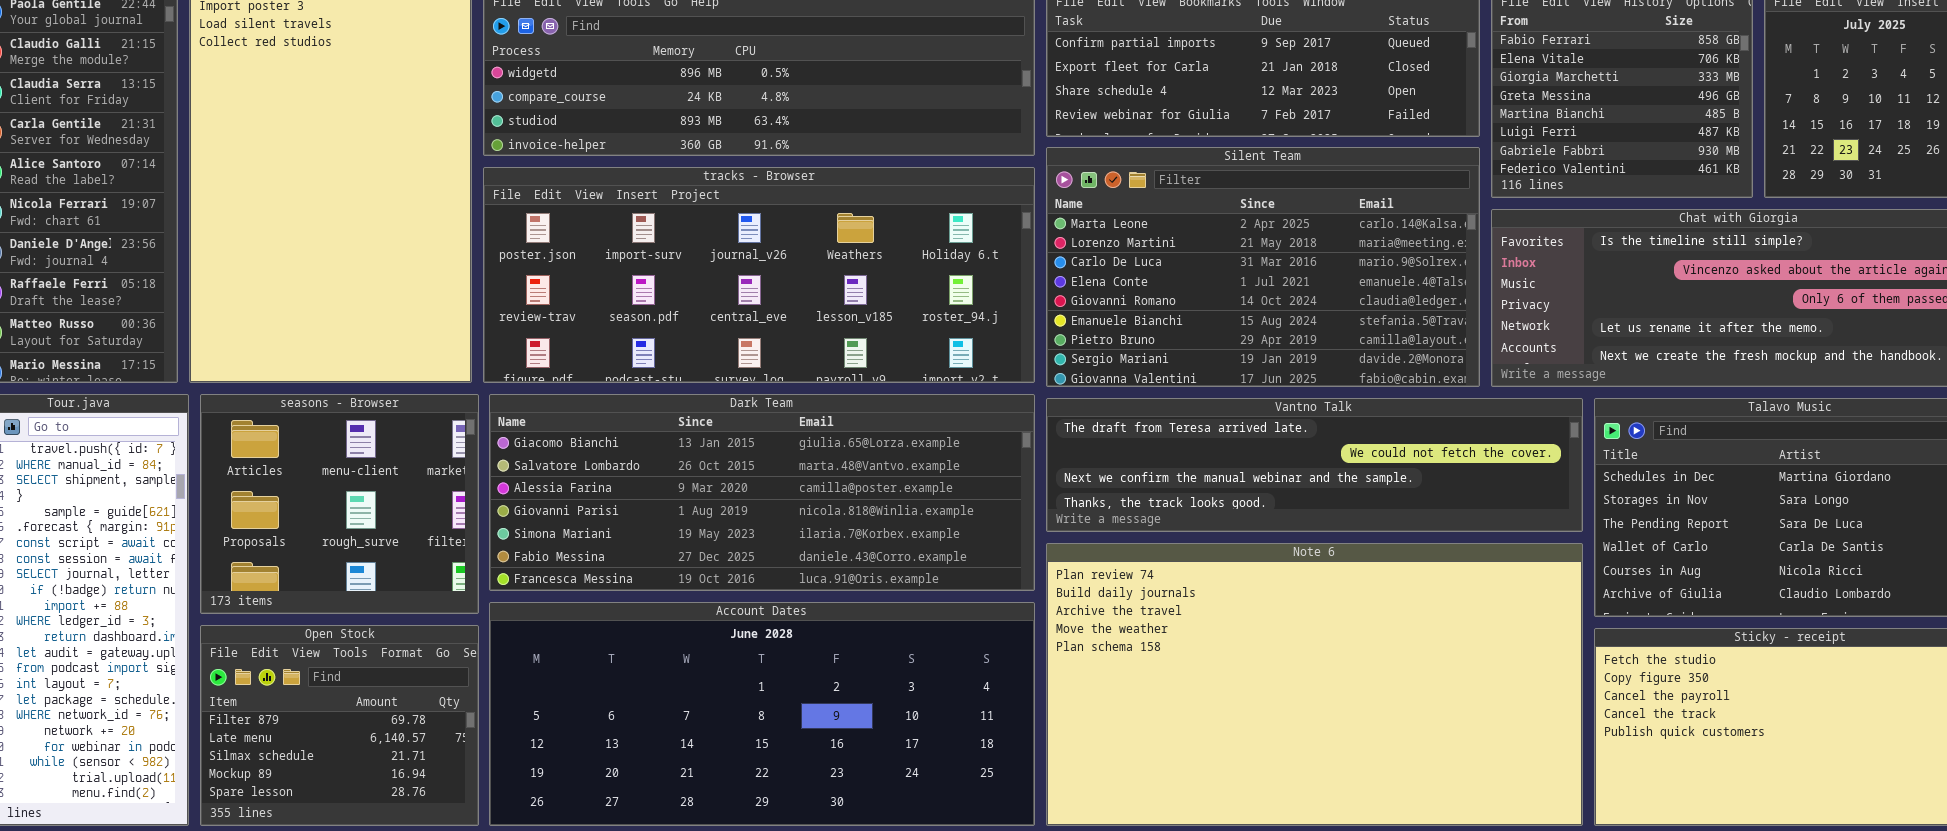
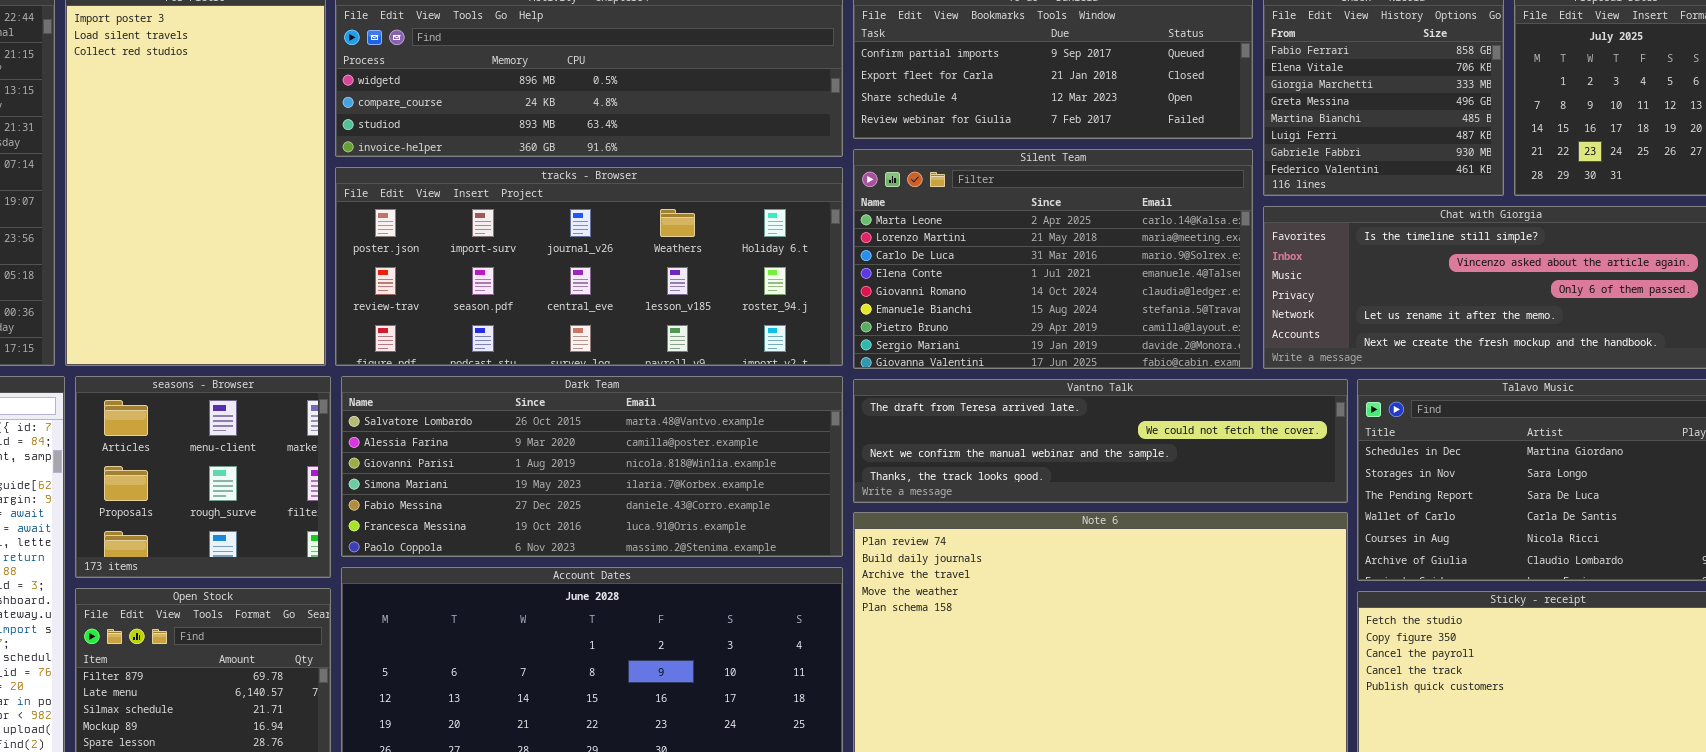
Dark Team: [489,394,1035,591] -> [341,376,843,557], scrolled down 1 row

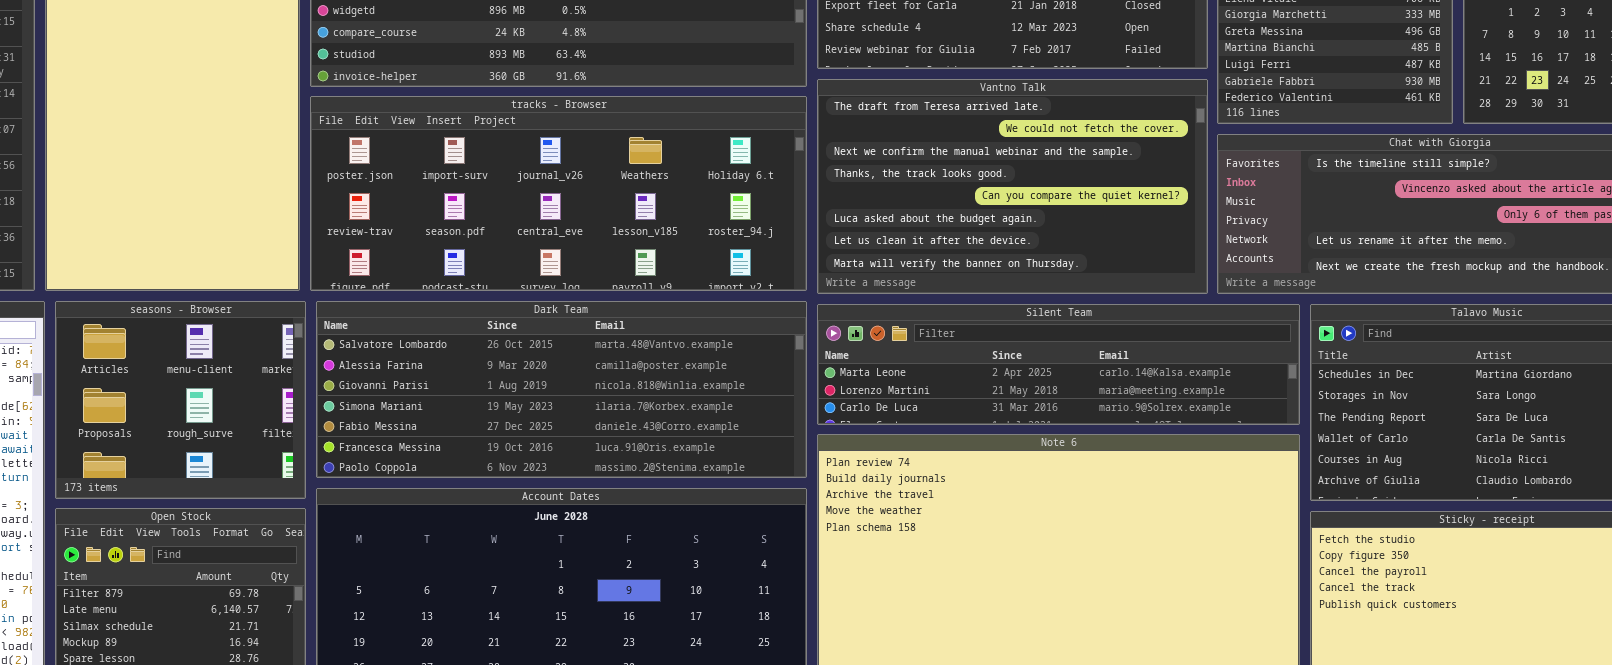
Silent Team: [853,149,1253,369] -> [817,304,1300,425], moved, resized
Vantno Talk: [853,379,1348,503] -> [817,79,1208,294], moved, resized

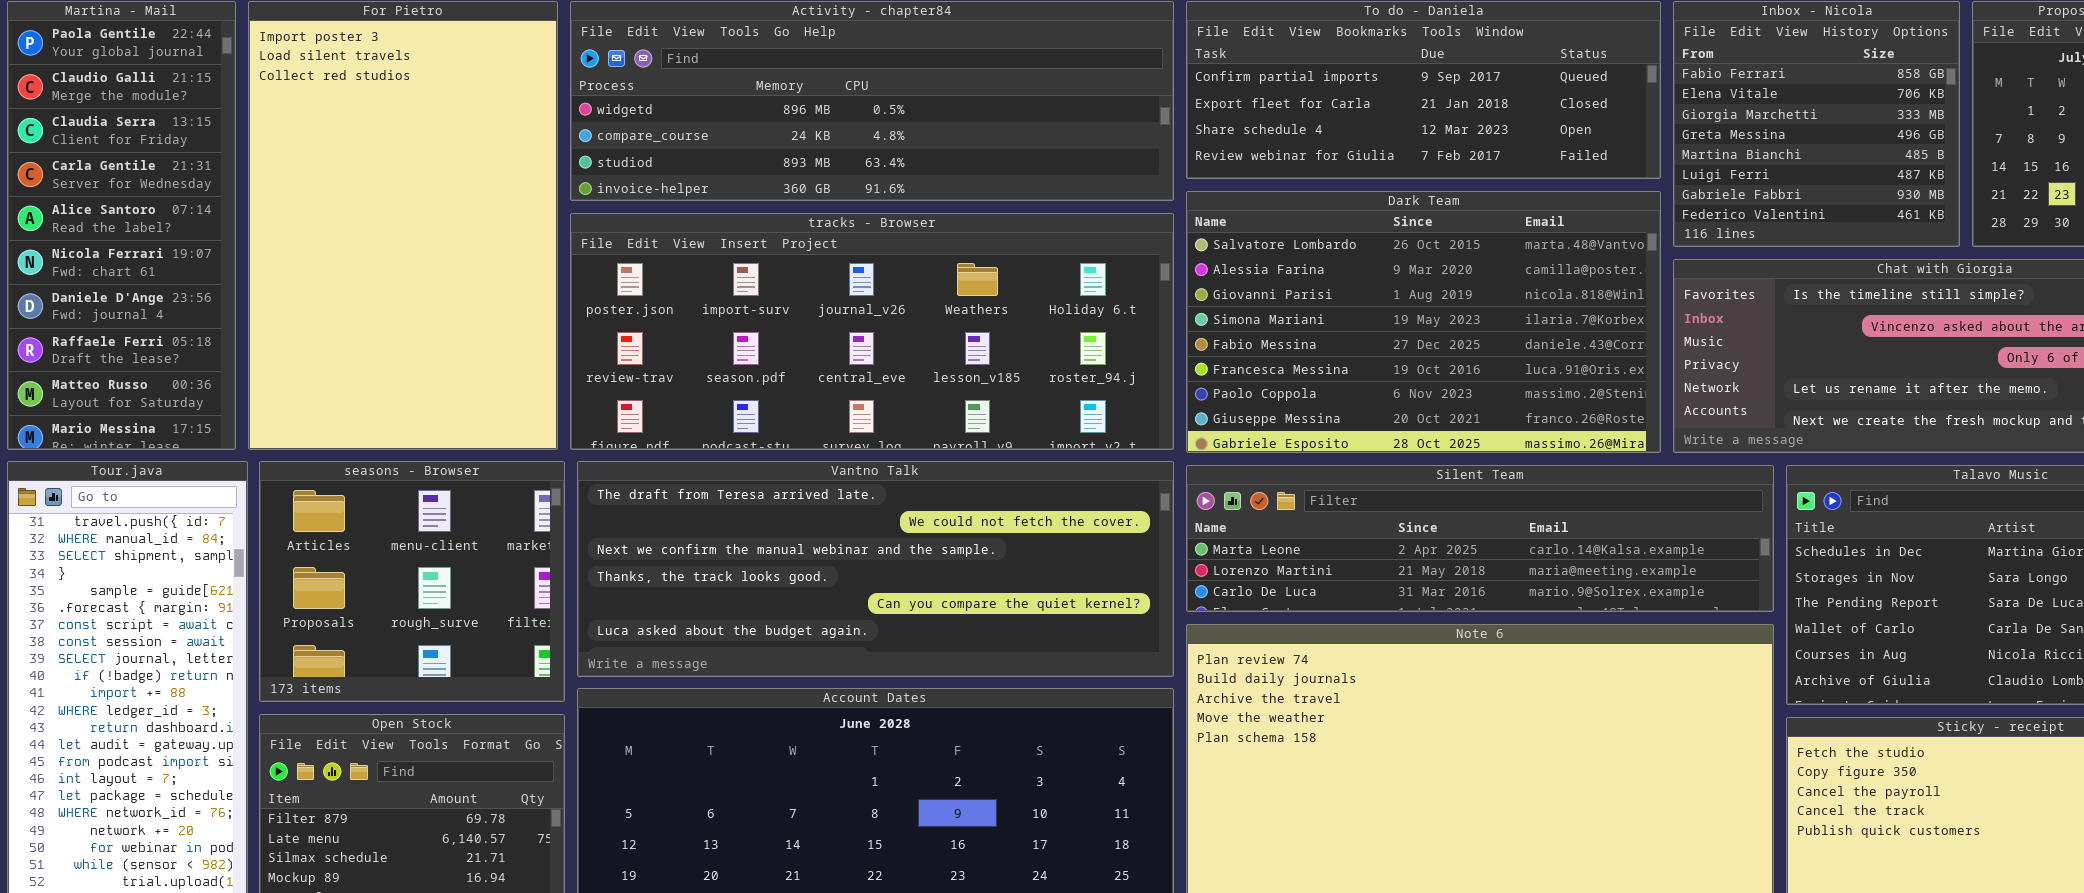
Vantno Talk: [817,79,1208,294] -> [577,461,1174,677], moved, resized
Dark Team: [316,301,807,478] -> [1186,191,1661,453], moved, resized

